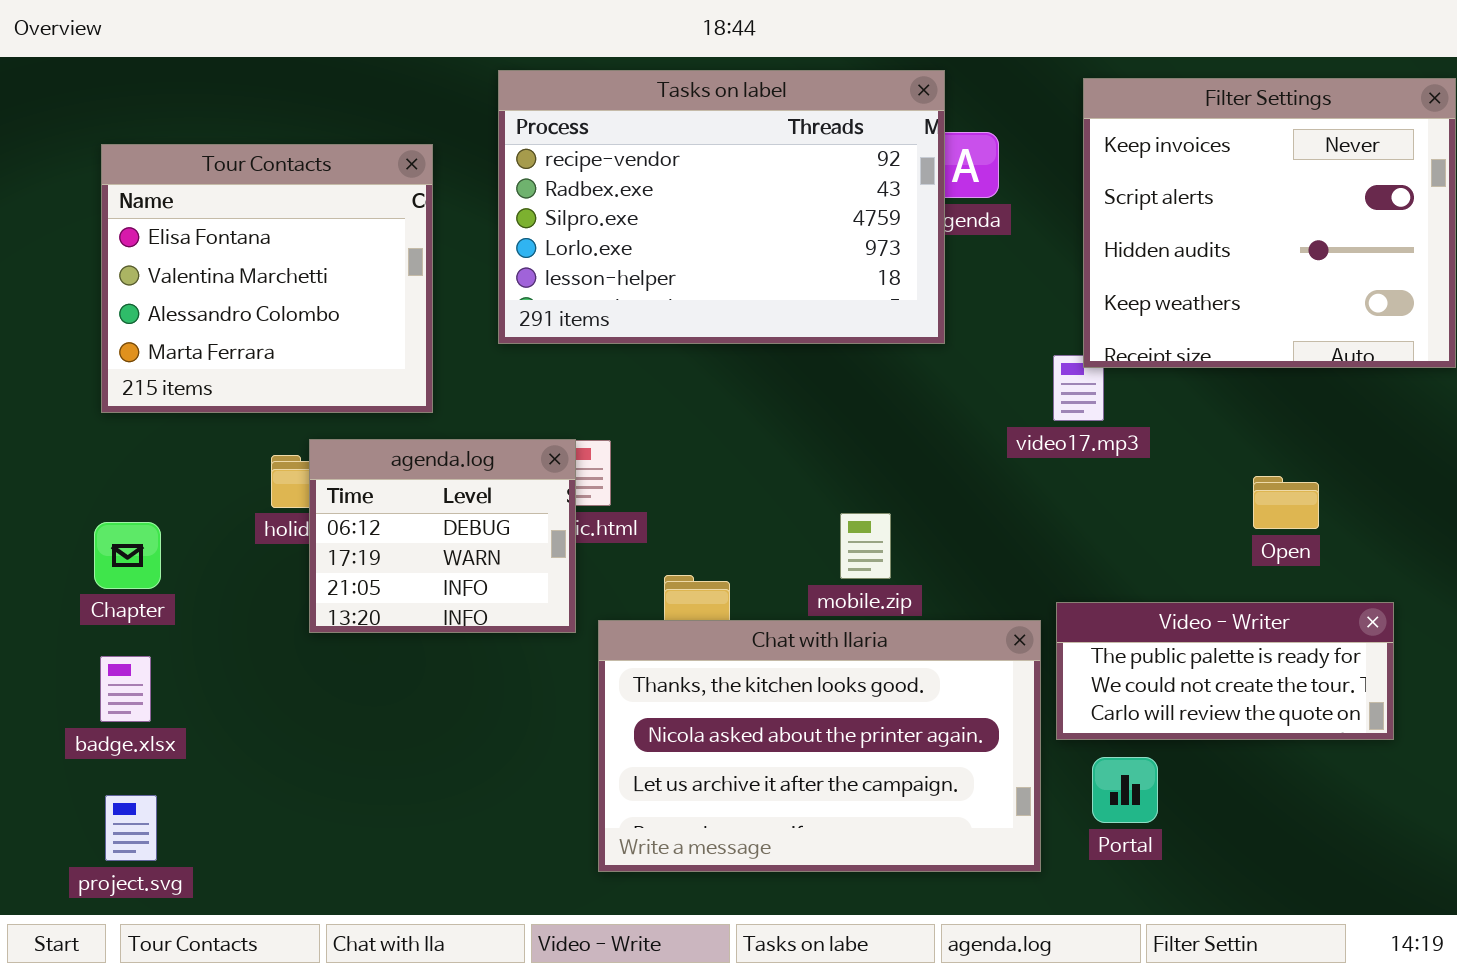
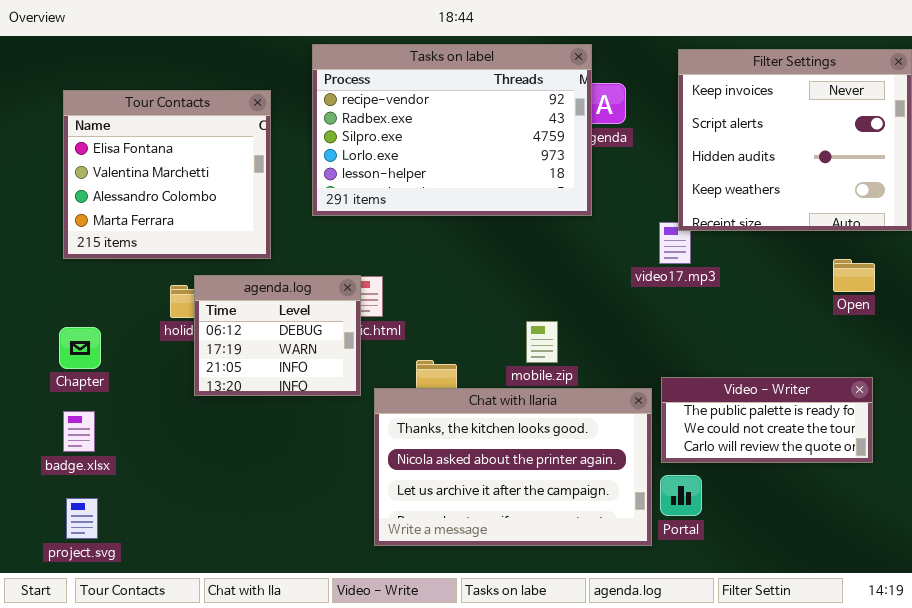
Open: [1253,476,1319,529] -> [833,259,875,292], moved
Portal: [1092,757,1158,823] -> [660,475,702,516], moved

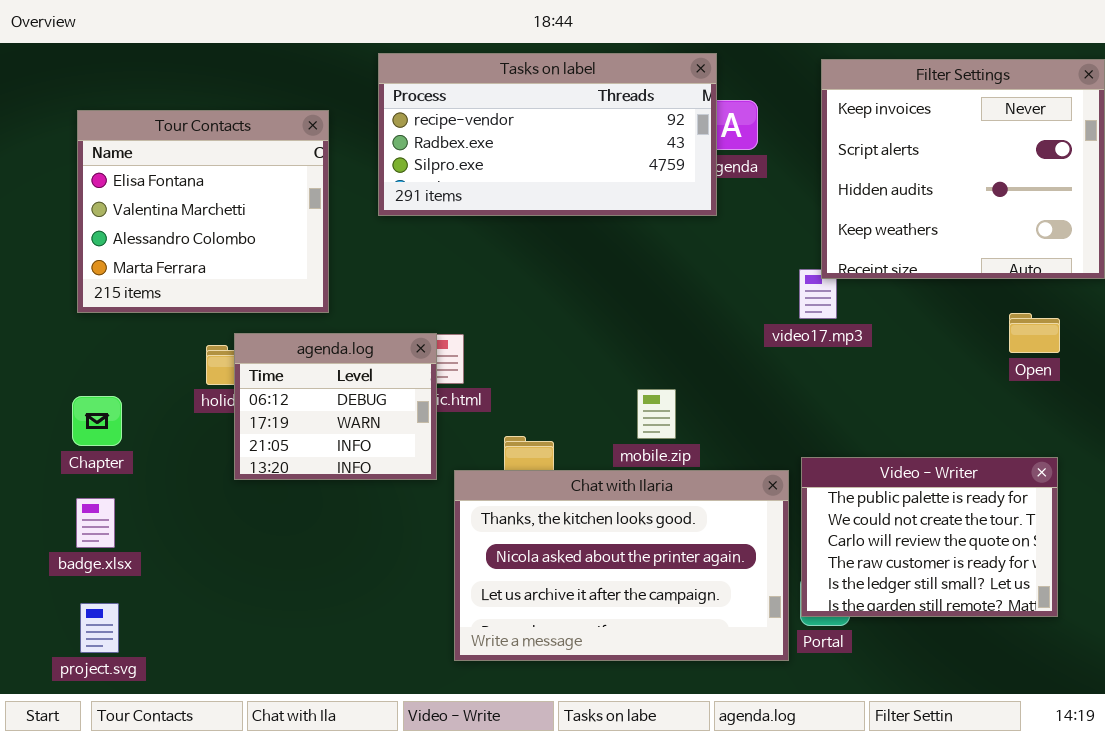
Tasks on label: [312,44,592,216] -> [378,53,717,216], resized
Video - Writer: [661,377,873,463] -> [801,457,1058,617], resized

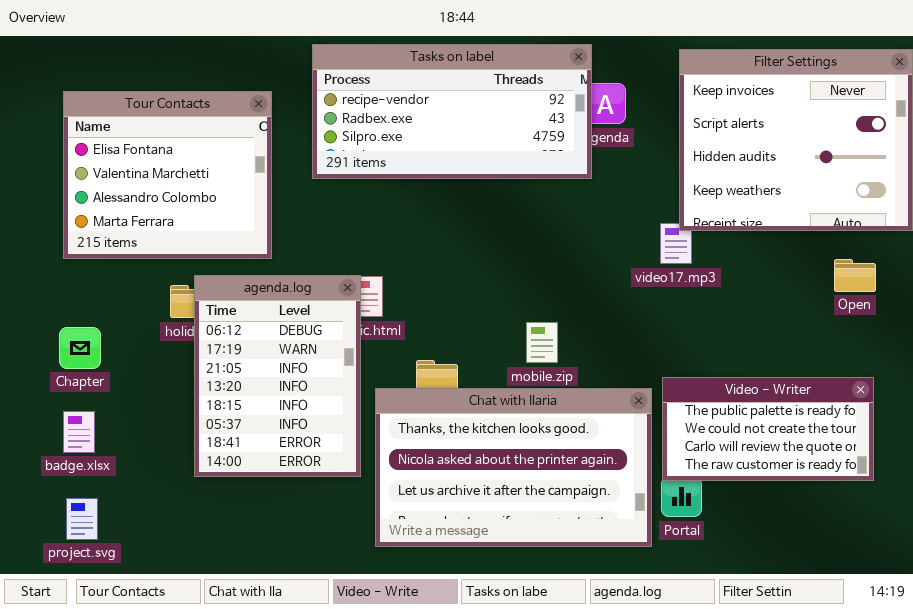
agenda.log: [234,333,437,480] -> [194,275,361,477], resized
Video - Writer: [801,457,1058,617] -> [662,377,874,481], resized

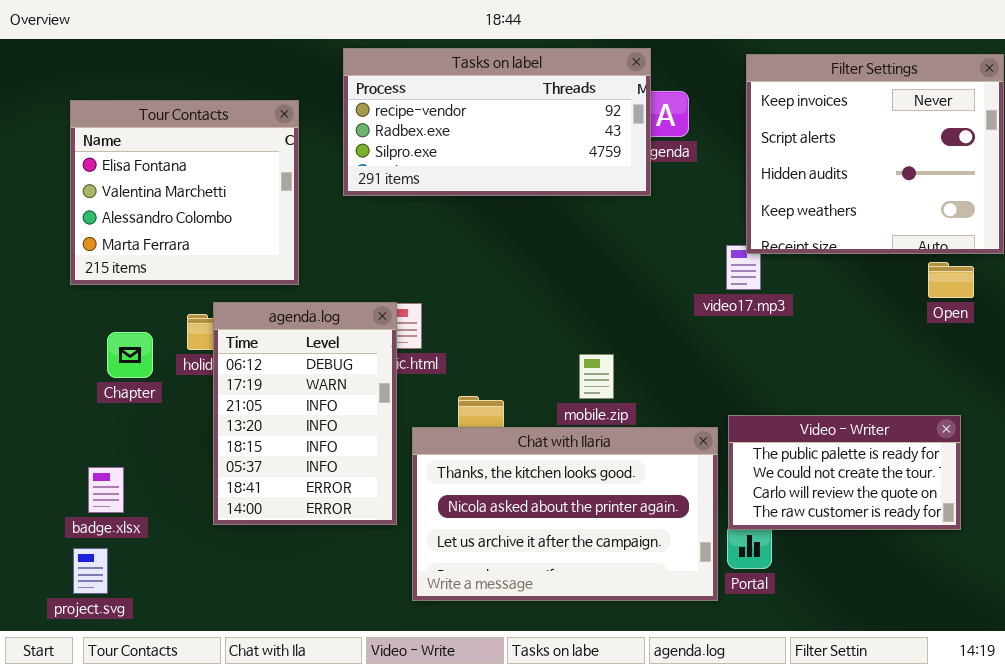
Open: [834,259,876,292] -> [928,262,974,298], moved
Chapter: [59,327,101,369] -> [107,332,153,378], moved
badge.xlsx: [63,411,95,453] -> [88,467,124,513], moved

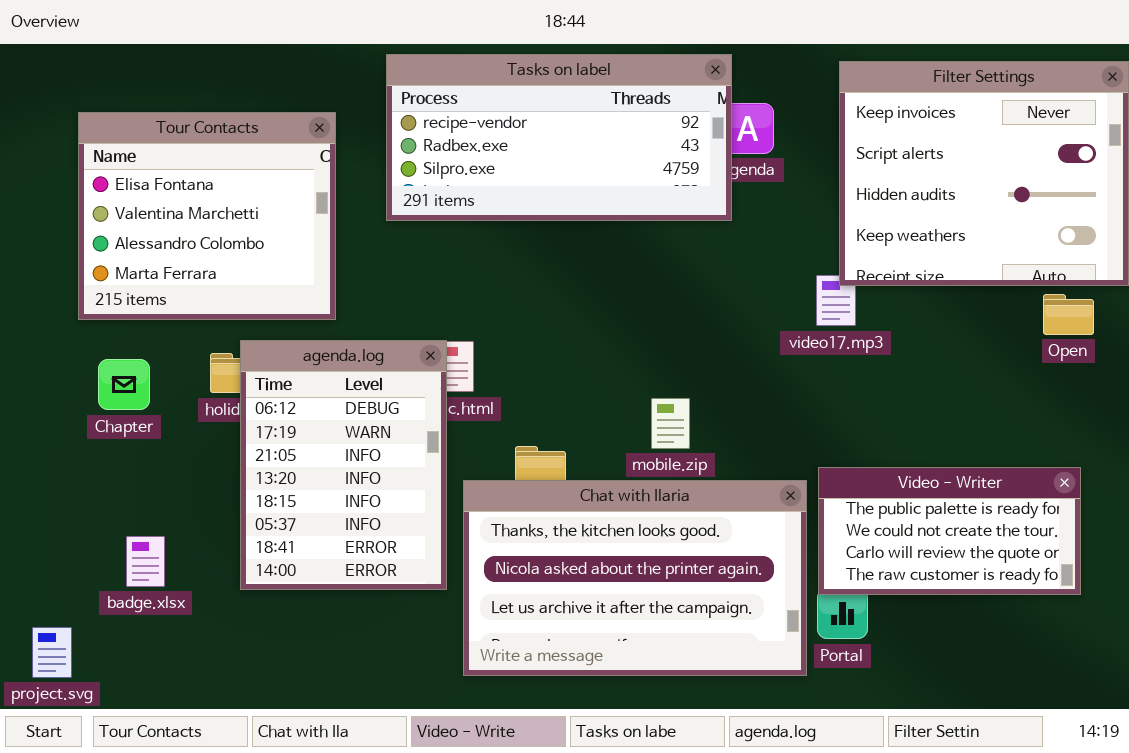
Chapter: [107,332,153,378] -> [98,359,150,410], moved
badge.xlsx: [88,467,124,513] -> [126,536,165,587], moved
project.svg: [73,548,108,594] -> [32,627,72,678], moved

